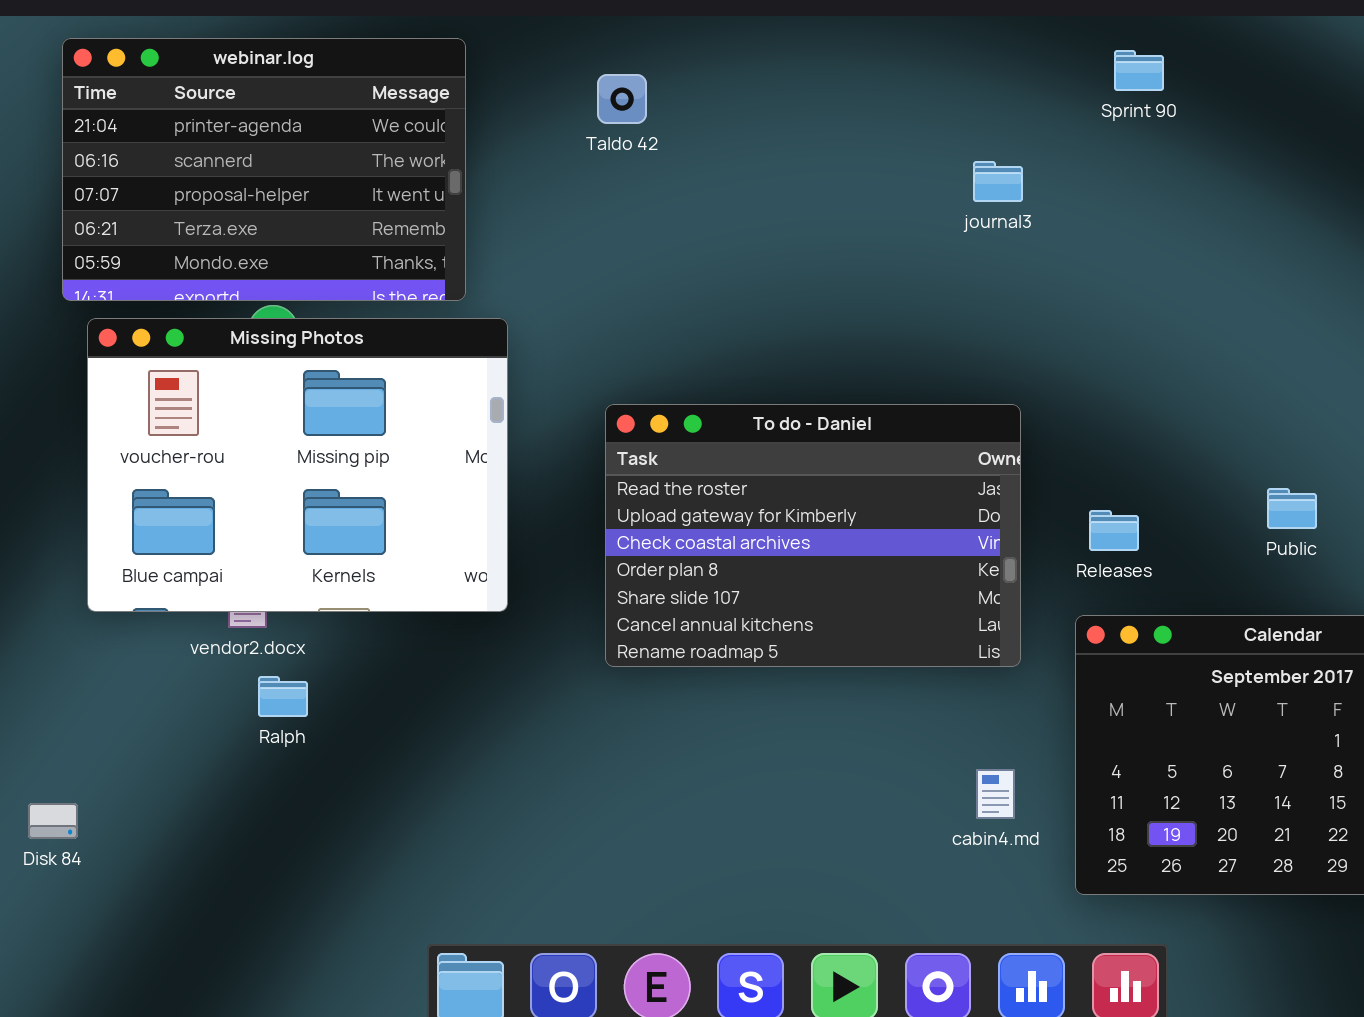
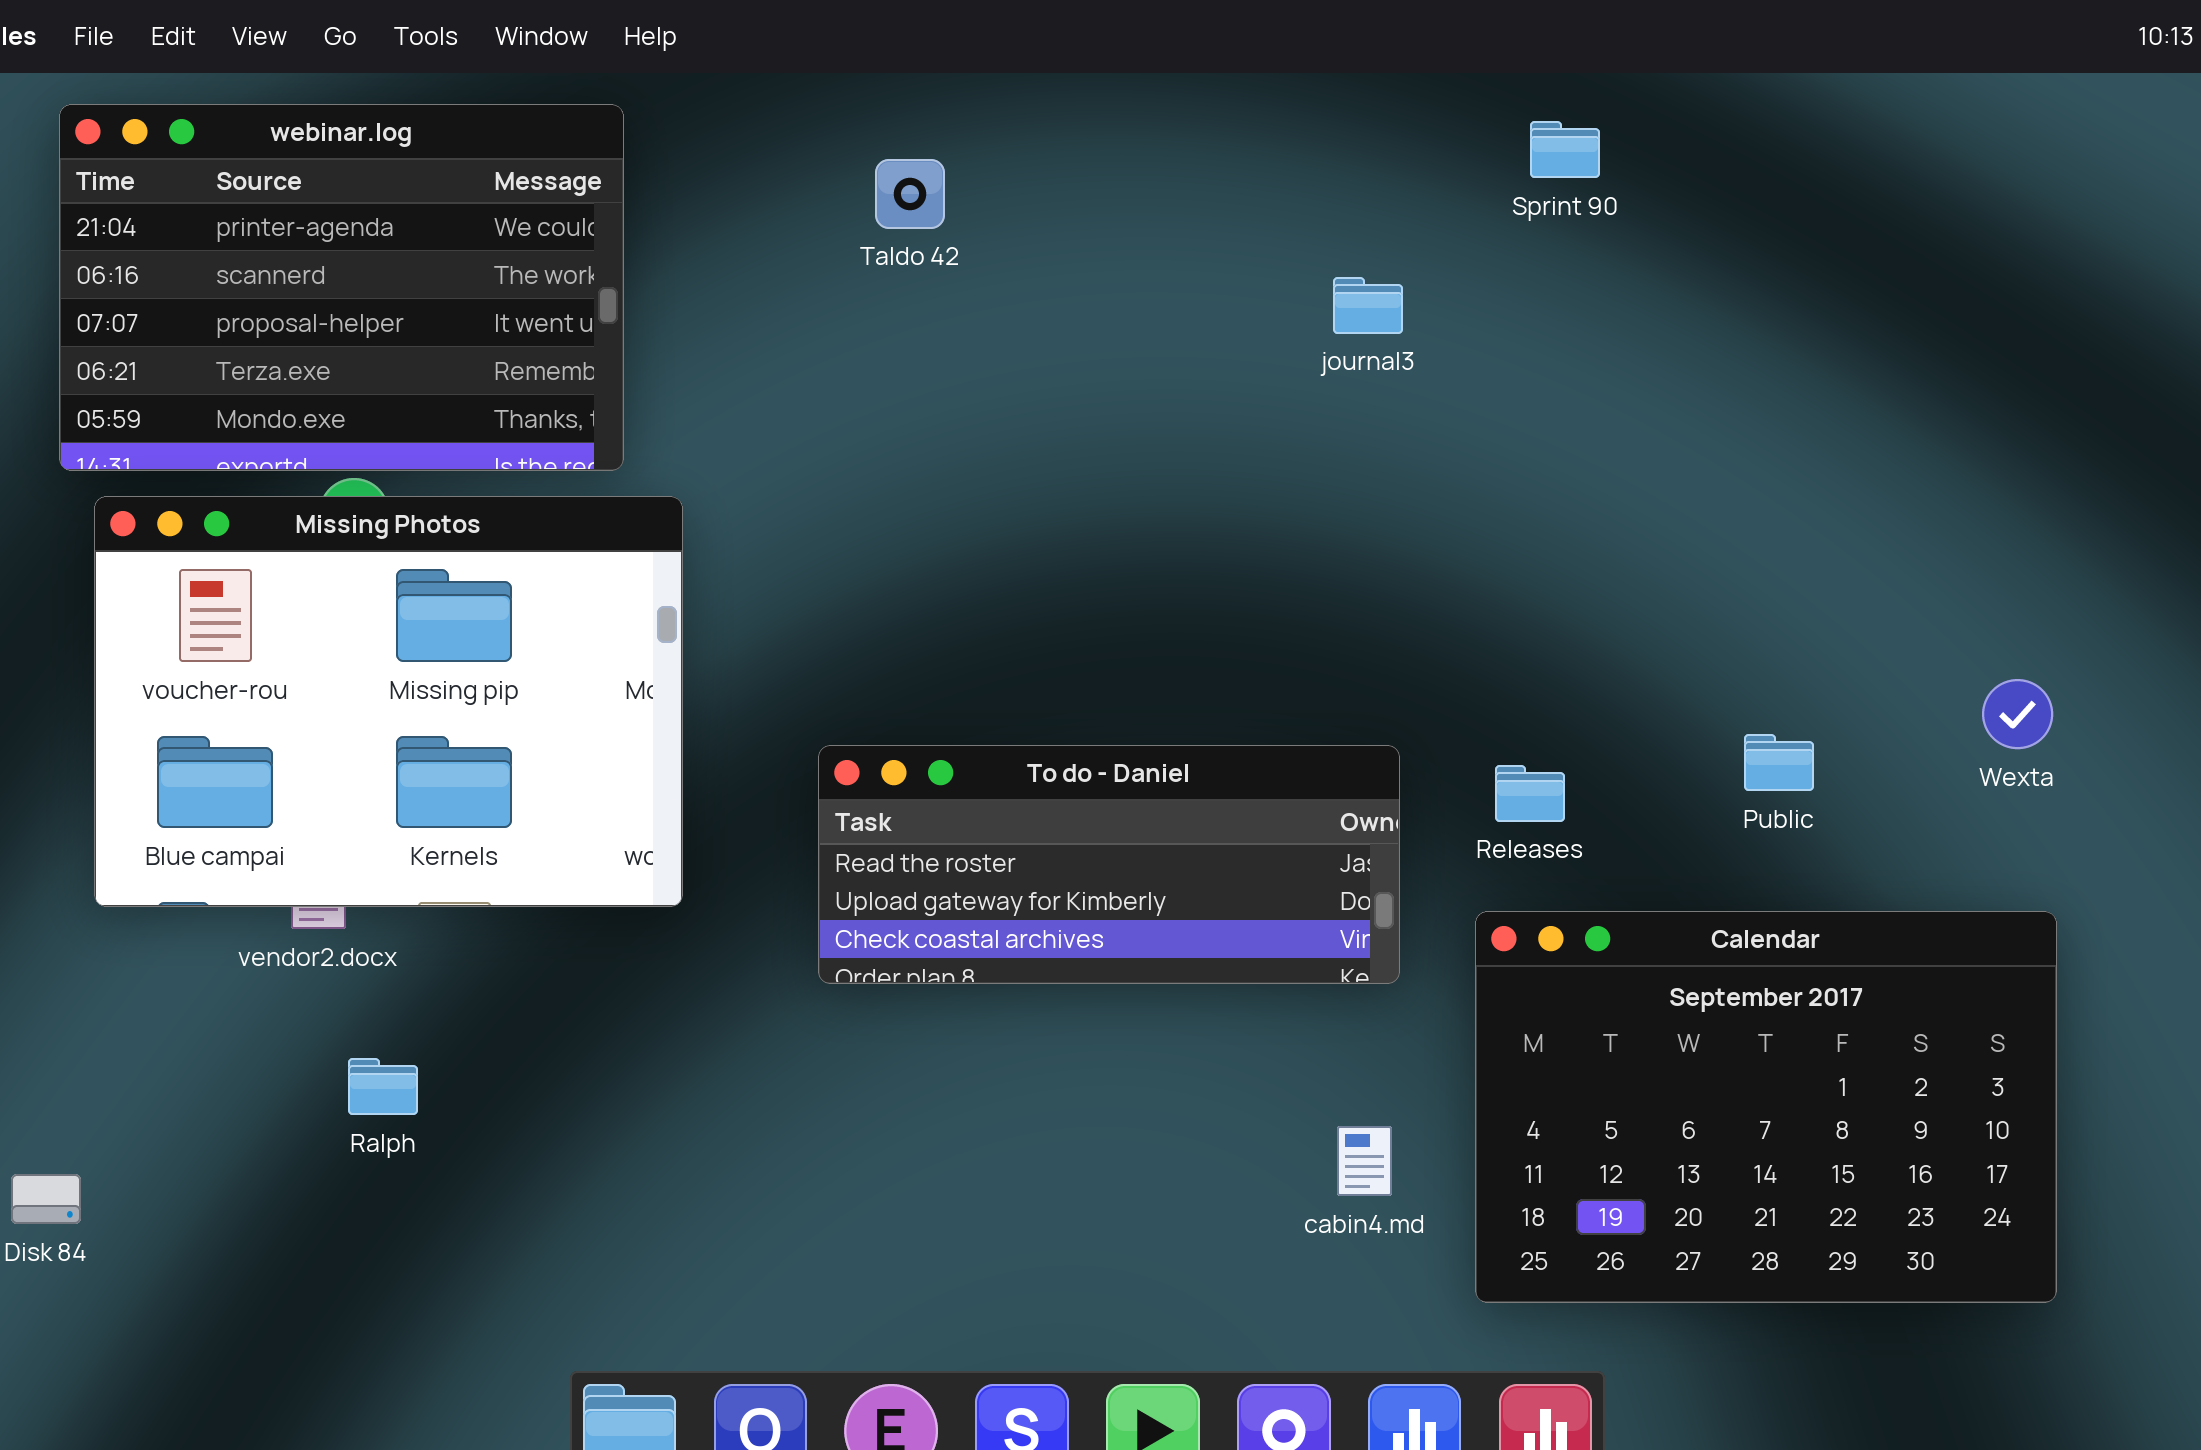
Taldo 42: [597,74,647,124] -> [875,159,945,229], moved
To do - Daniel: [605,404,1021,667] -> [818,745,1400,984], resized
Ralph: [258,676,308,717] -> [348,1058,418,1115], moved

